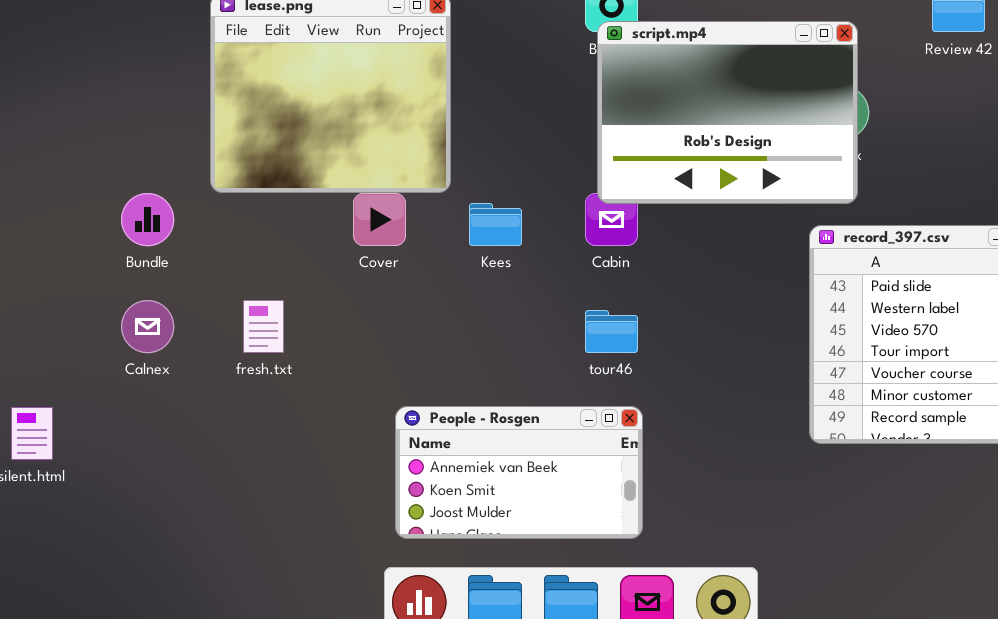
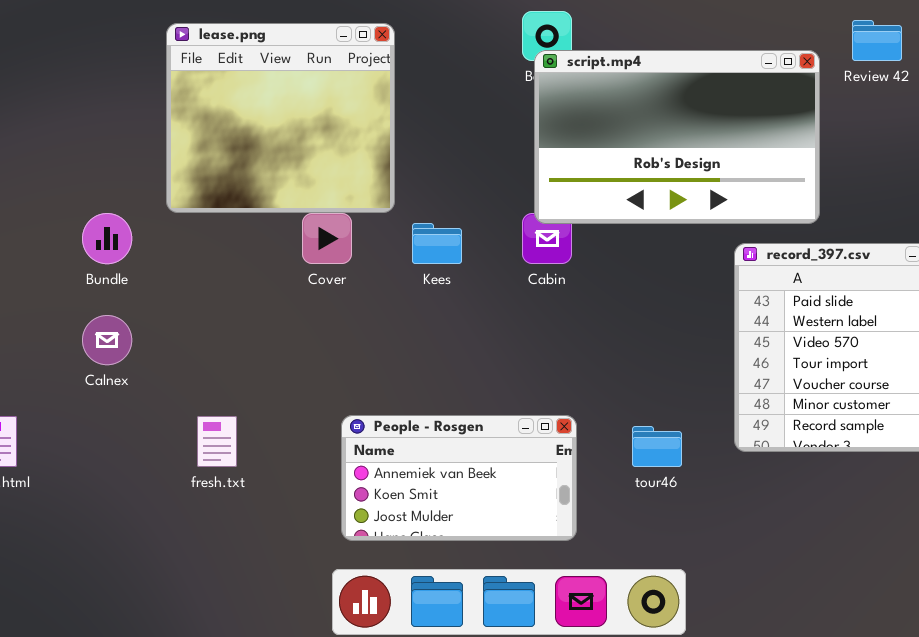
script.mp4: [597,21,858,204] -> [534,50,820,224], resized
fresh.txt: [243,300,284,353] -> [197,416,237,467], moved
tour46: [585,310,638,353] -> [632,426,682,467], moved

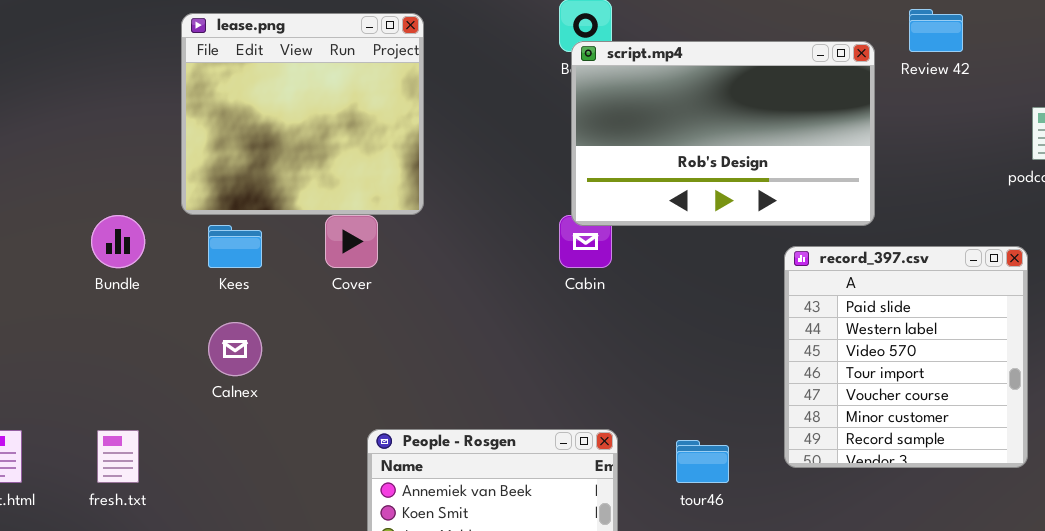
Kees: [412,223,462,264] -> [208,225,262,268], moved
Calnex: [82,315,132,365] -> [208,322,262,376], moved
fresh.txt: [197,416,237,467] -> [97,430,139,483], moved

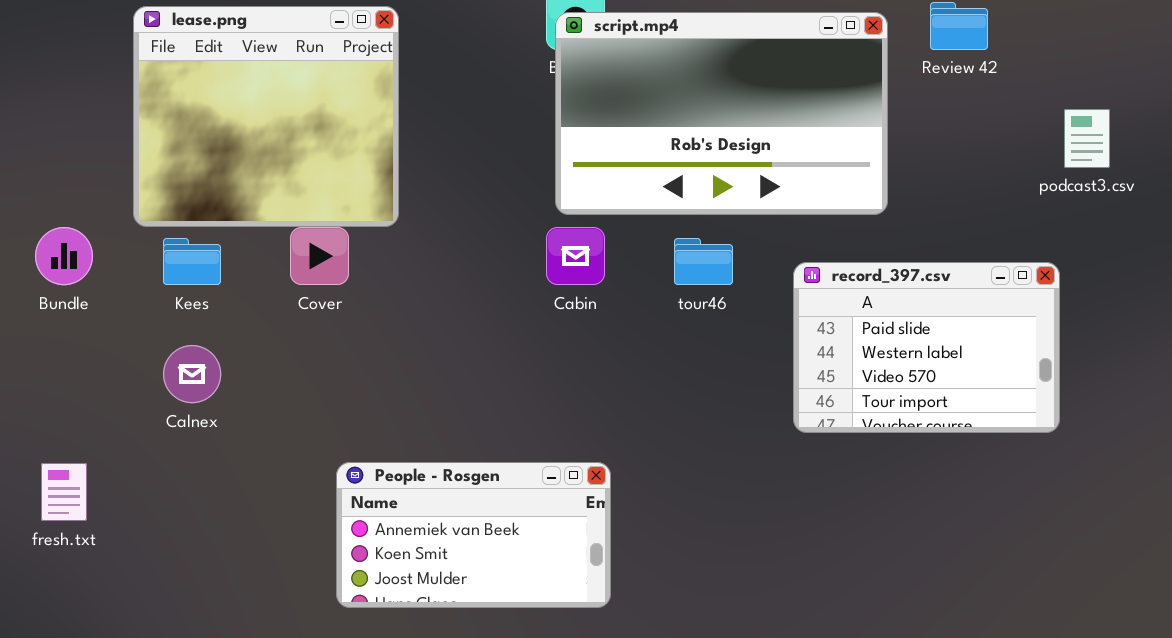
script.mp4: [571,41,875,226] -> [555,12,888,215], moved
record_397.csv: [784,246,1028,468] -> [793,262,1060,433], resized
tour46: [676,440,729,483] -> [674,238,733,285], moved

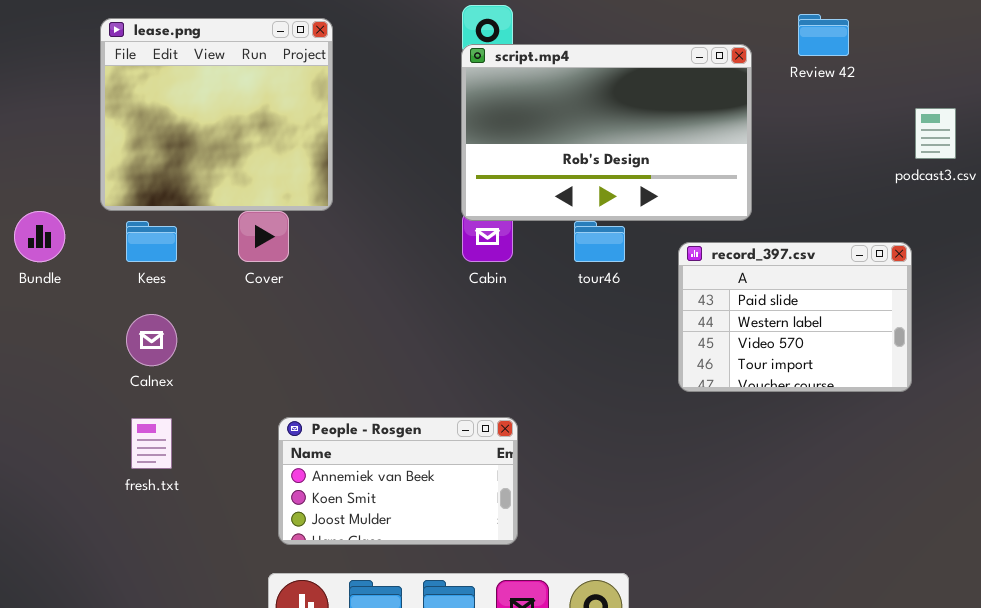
script.mp4: [555,12,888,215] -> [461,44,752,221], moved
fresh.txt: [41,463,87,521] -> [131,418,172,469], moved

